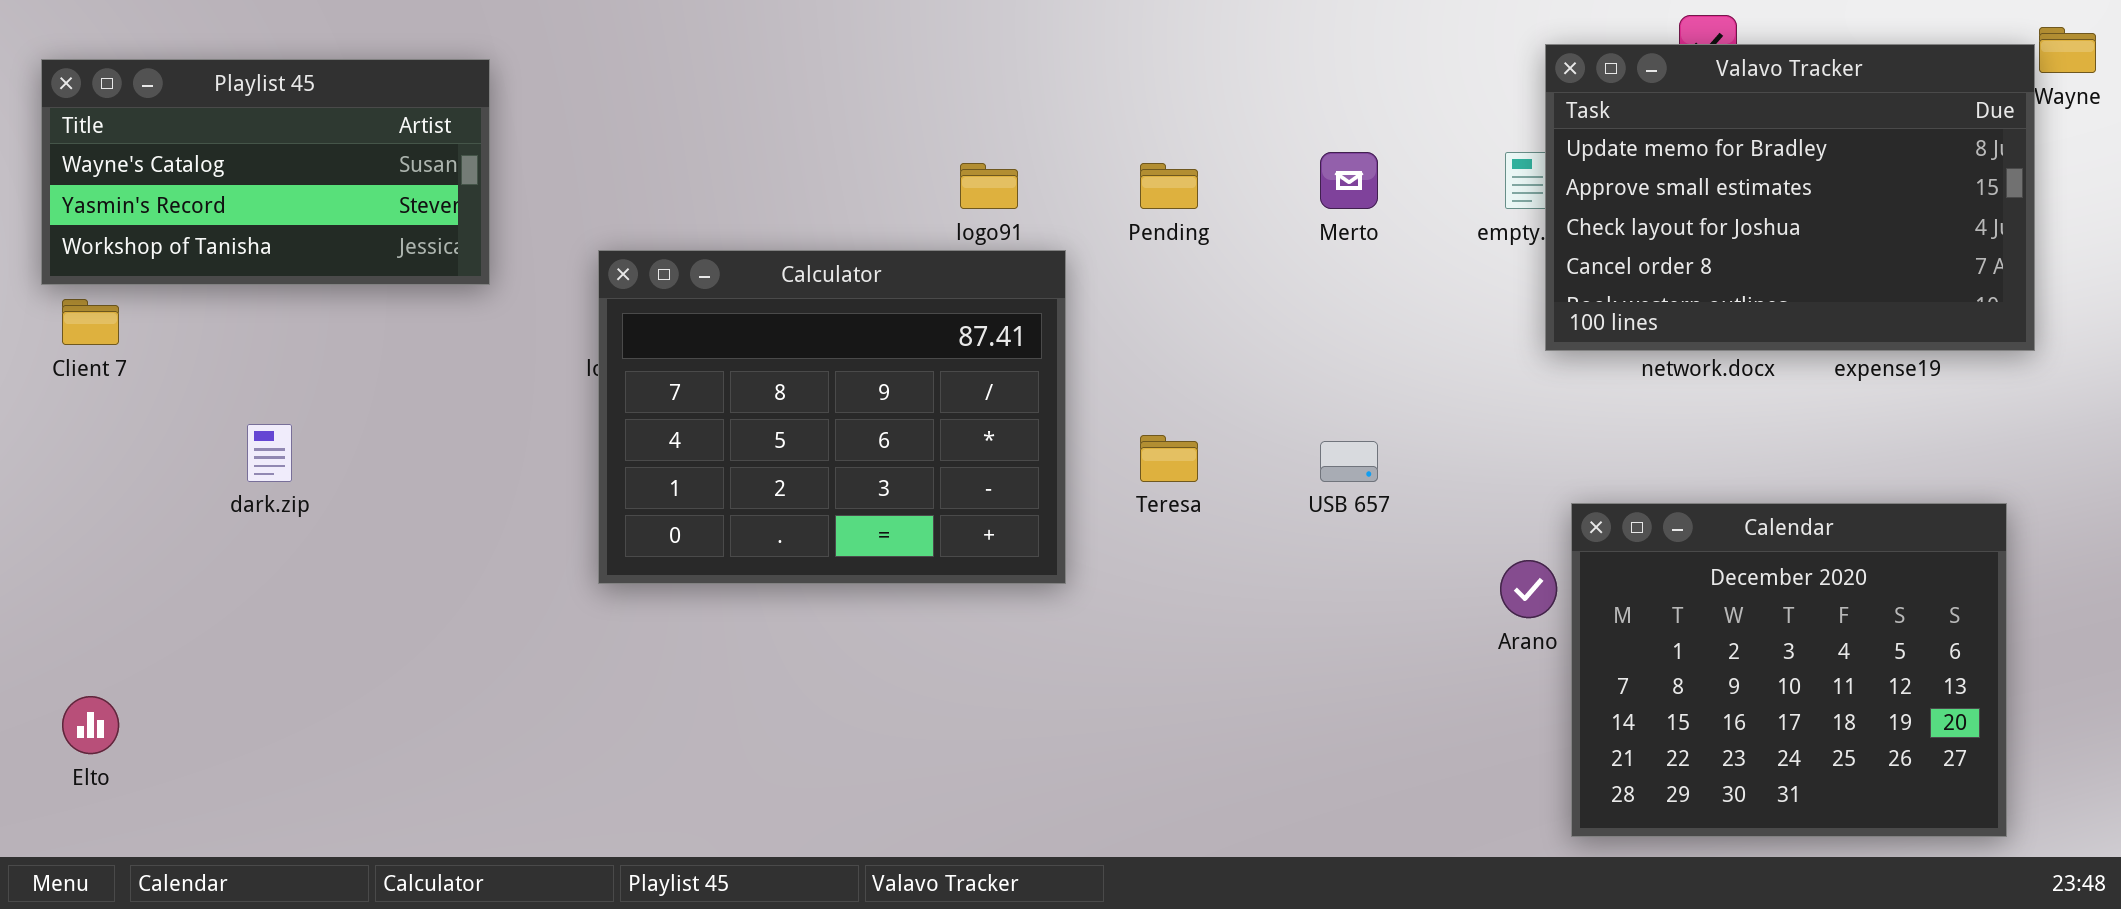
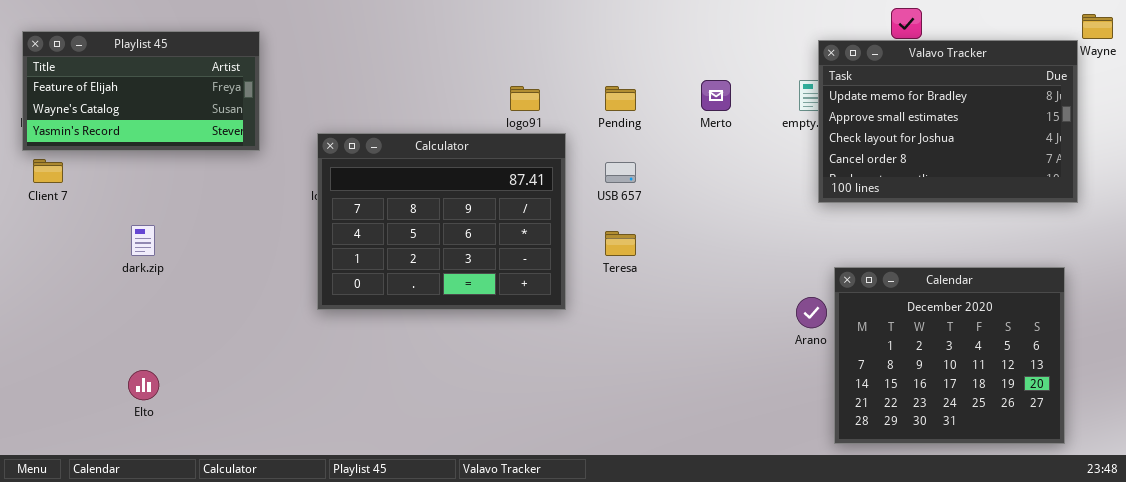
Valavo Tracker: [1545,44,2035,351] -> [818,40,1078,203], moved
Playlist 45: [41,59,490,285] -> [22,31,260,151], scrolled up 1 row
USB 657: [1320,441,1378,482] -> [605,162,636,183], moved
Elto: [62,696,119,754] -> [128,370,159,400], moved

